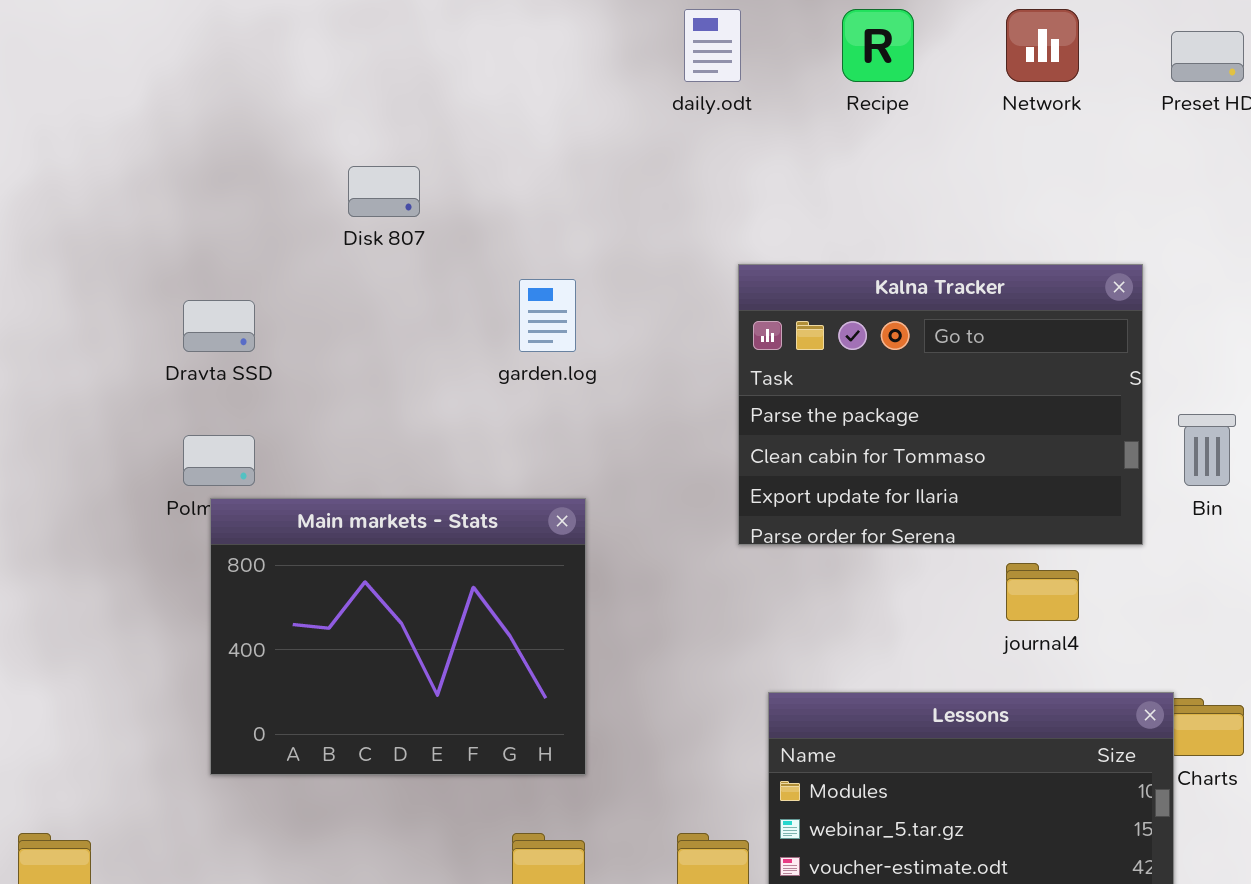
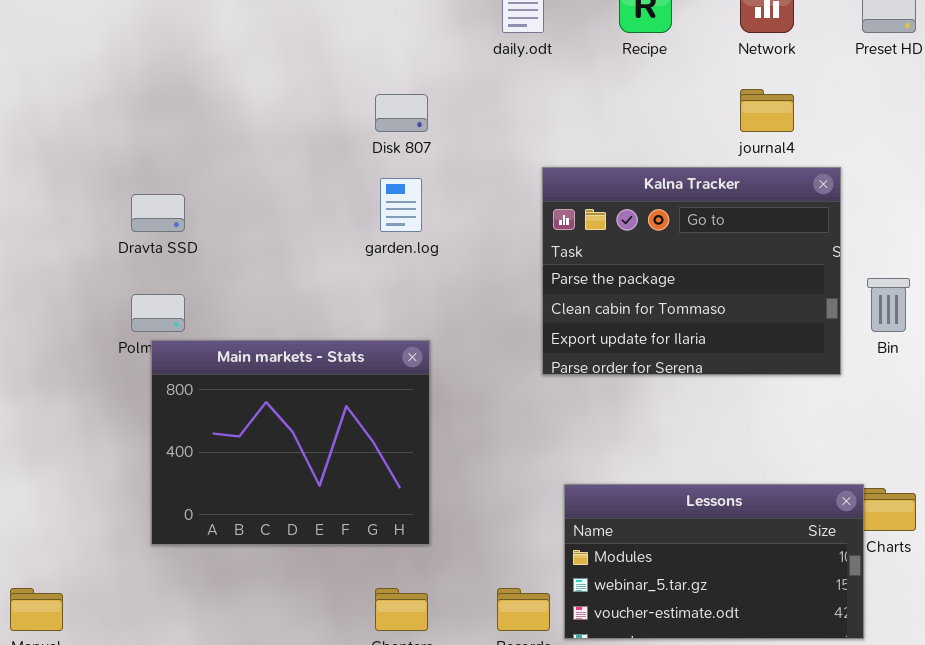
Disk 807: [348,166,420,217] -> [375,94,428,132], moved
journal4: [1006,563,1079,621] -> [740,89,794,132], moved

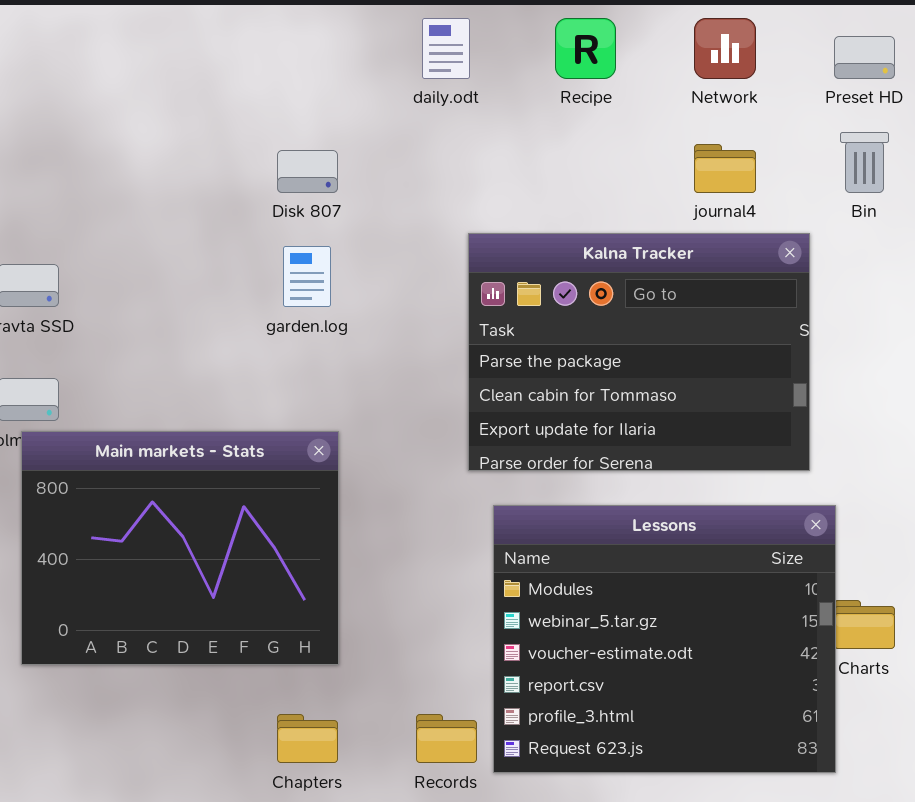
Bin: [867,278,910,332] -> [840,132,889,193], moved
Lessons: [564,484,864,639] -> [493,505,836,773], resized

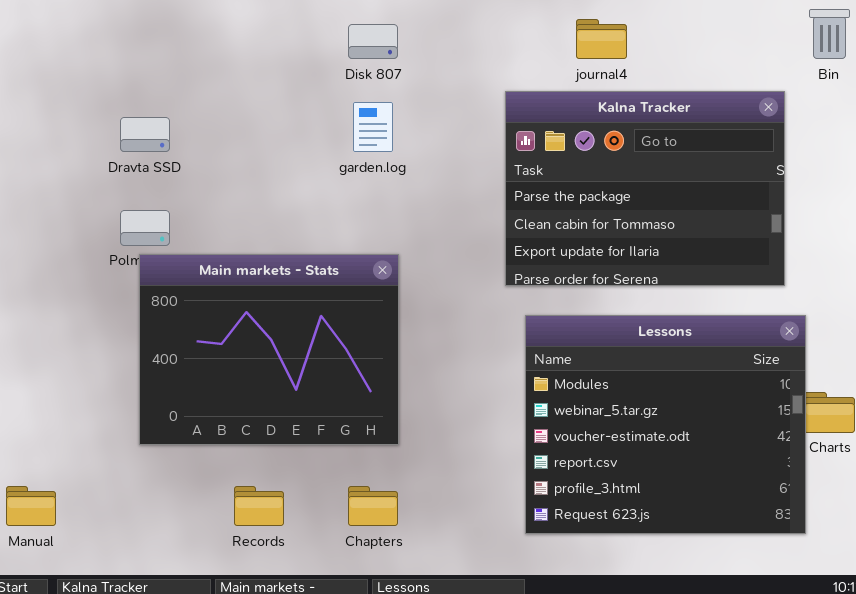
journal4: [694,144,756,193] -> [576,19,627,59], moved
Records: [416,714,477,763] -> [234,486,284,526], moved

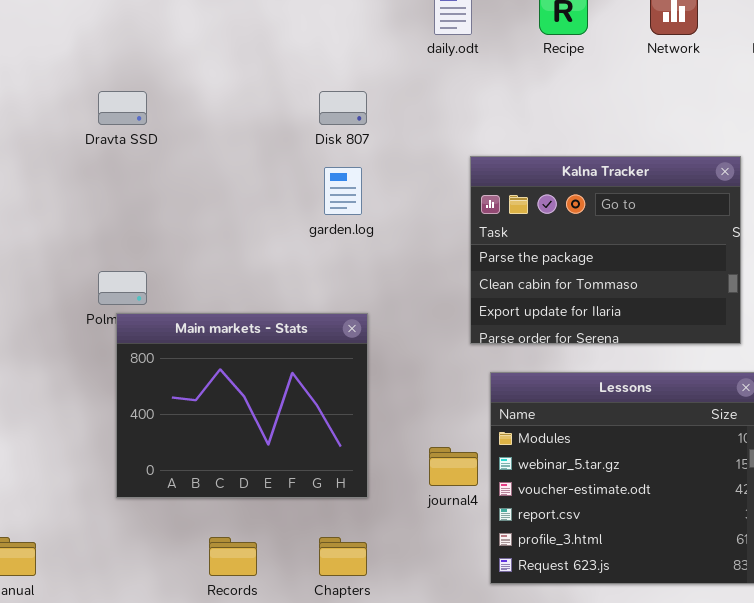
journal4: [576,19,627,59] -> [429,447,478,486], moved
Dravta SSD: [120,117,170,152] -> [98,91,147,125], moved

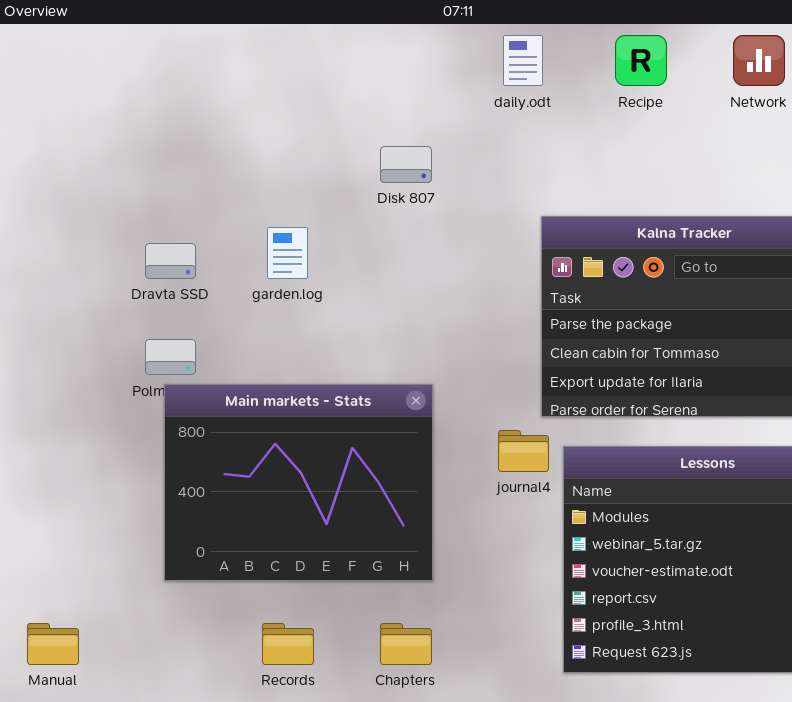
Dravta SSD: [98,91,147,125] -> [145,243,196,279], moved
garden.log: [324,167,362,215] -> [267,227,308,279], moved
journal4: [429,447,478,486] -> [498,430,549,472], moved

